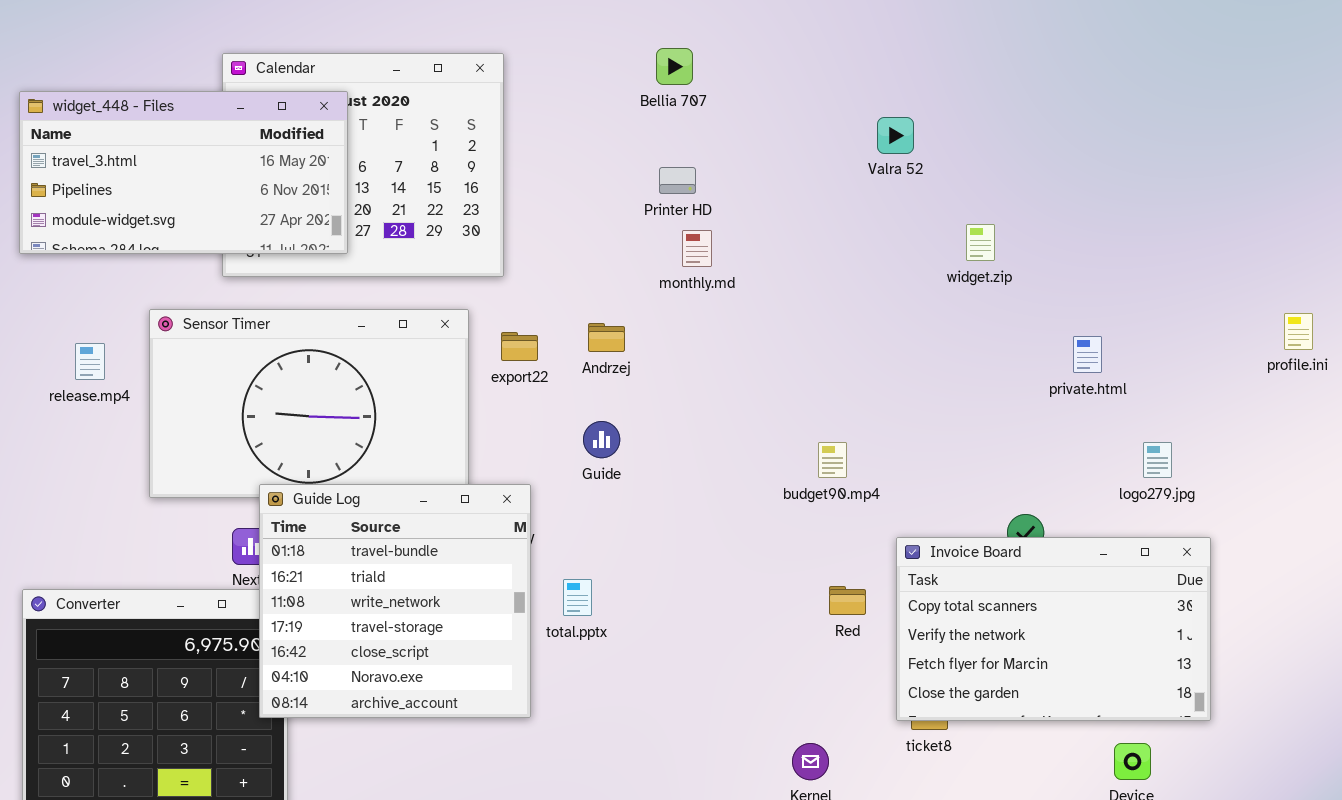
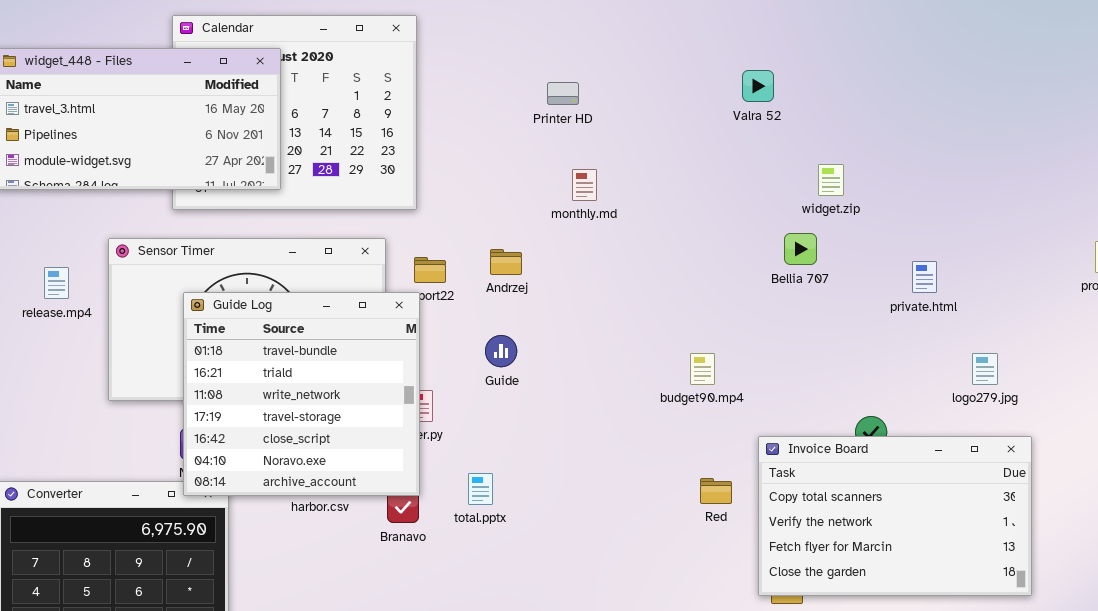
Bellia 707: [656,48,693,85] -> [784,233,817,265], moved
Printer HD: [659,167,696,194] -> [547,82,579,105], moved
Guide Log: [259,484,531,718] -> [183,292,420,496], moved

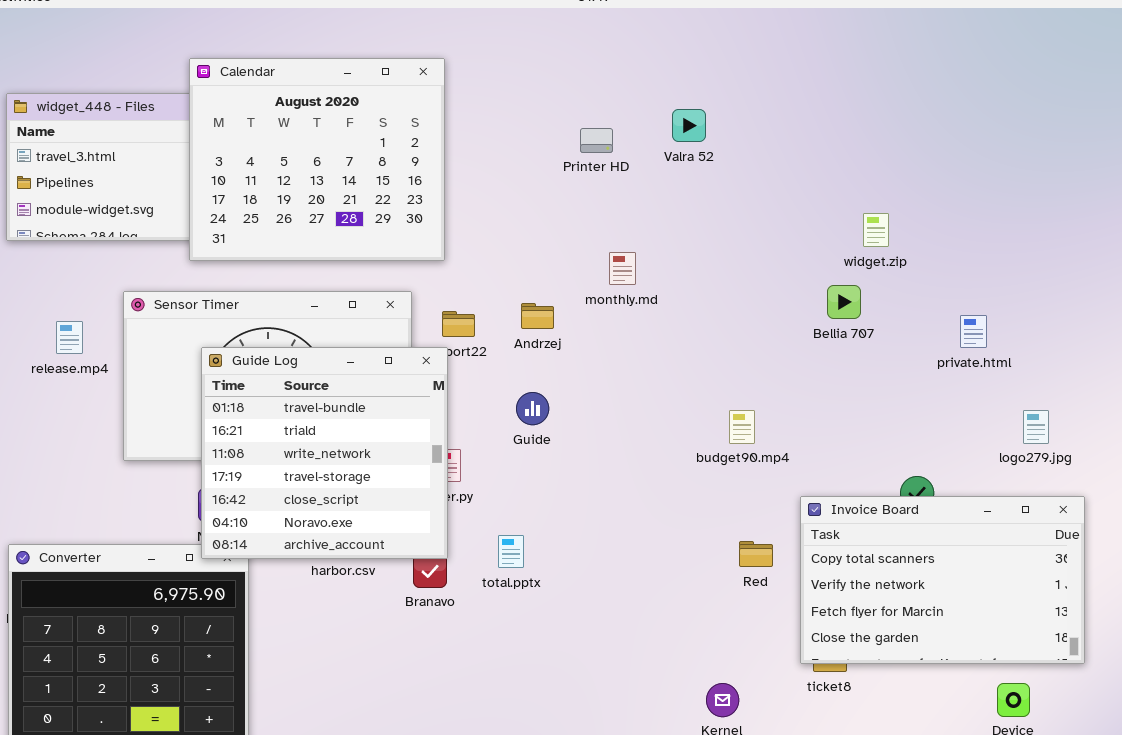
Calendar: [172,15,417,210] -> [189,58,445,261], raised
Valra 52: [742,70,774,102] -> [672,109,706,142], moved
monthly.md: [572,169,597,201] -> [609,252,636,285], moved

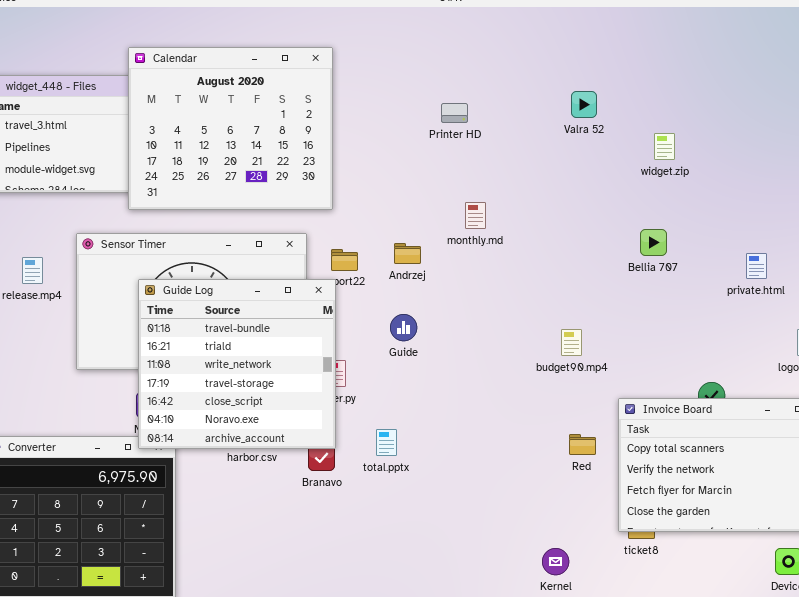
Valra 52: [672,109,706,142] -> [571,91,597,118], moved
widget.zip: [863,213,889,247] -> [654,133,675,160], moved

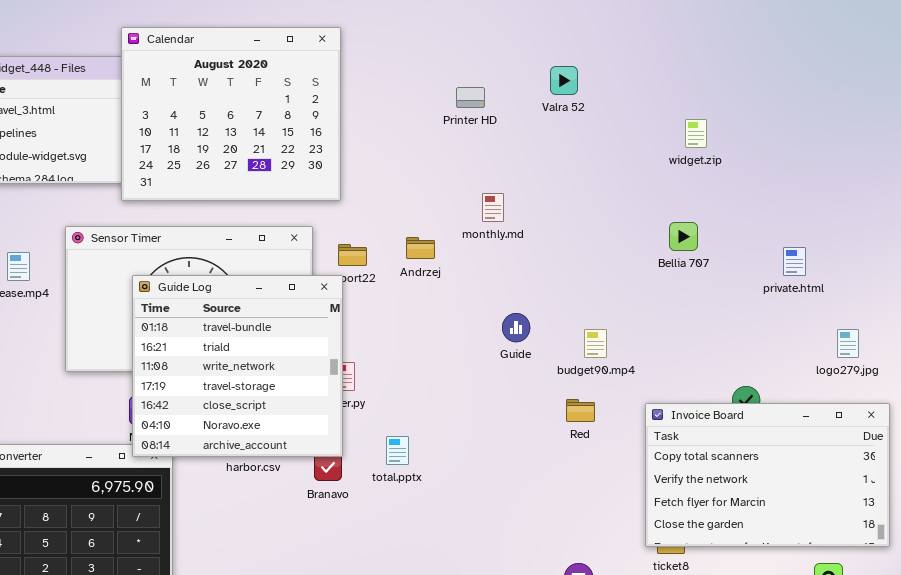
Valra 52: [571,91,597,118] -> [550,66,578,95], moved
Guide: [390,314,417,341] -> [502,313,530,342], moved
Red: [569,434,596,455] -> [566,399,595,422], moved

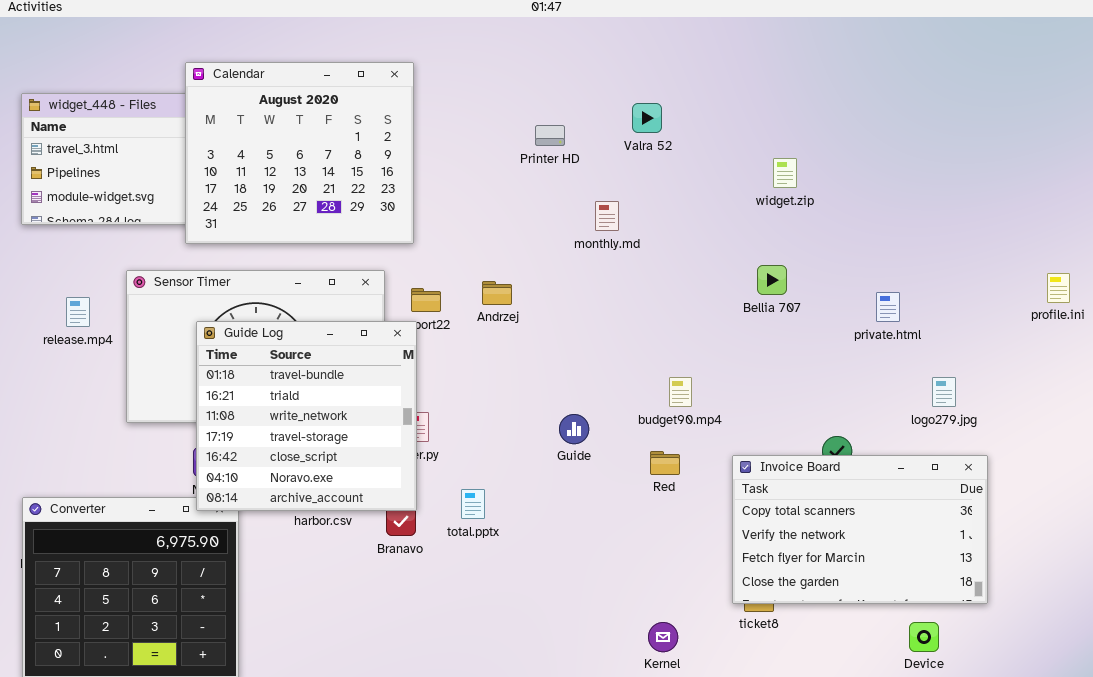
monthly.md: [482,193,504,222] -> [595,201,619,231], moved
Guide: [502,313,530,342] -> [559,414,589,444], moved

